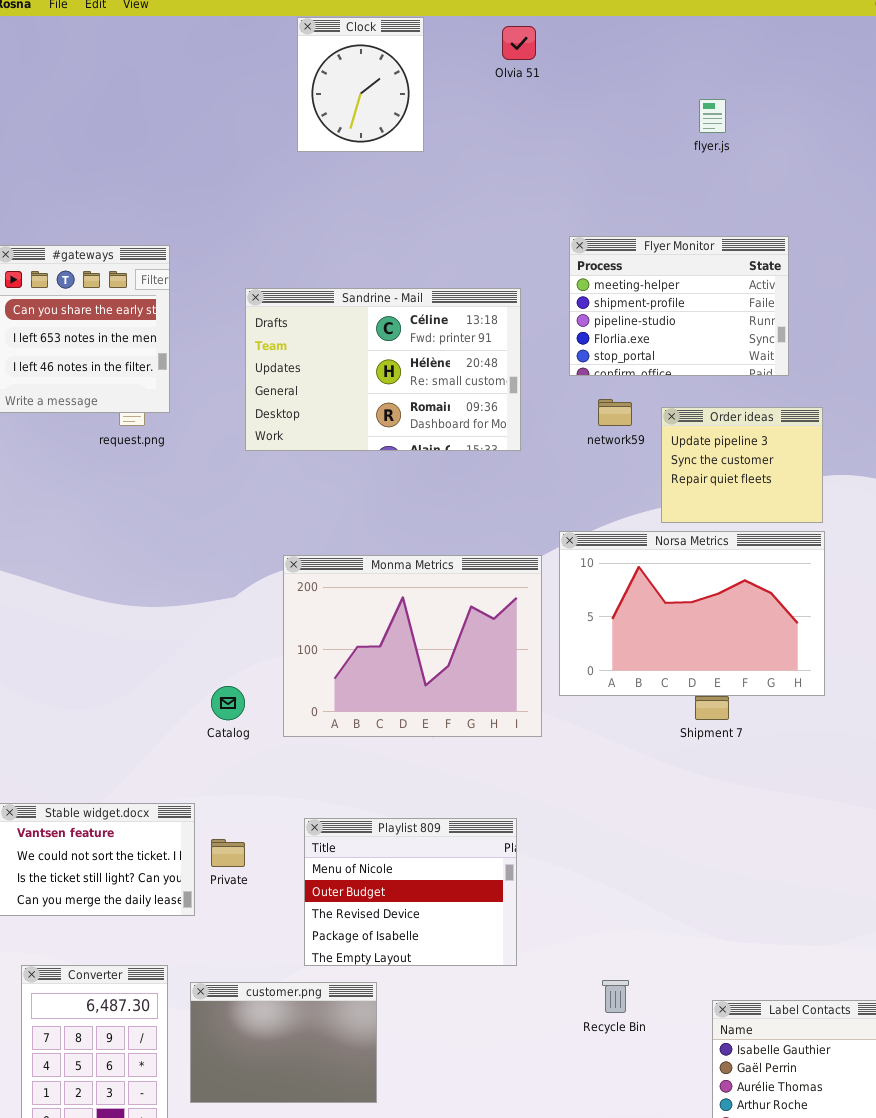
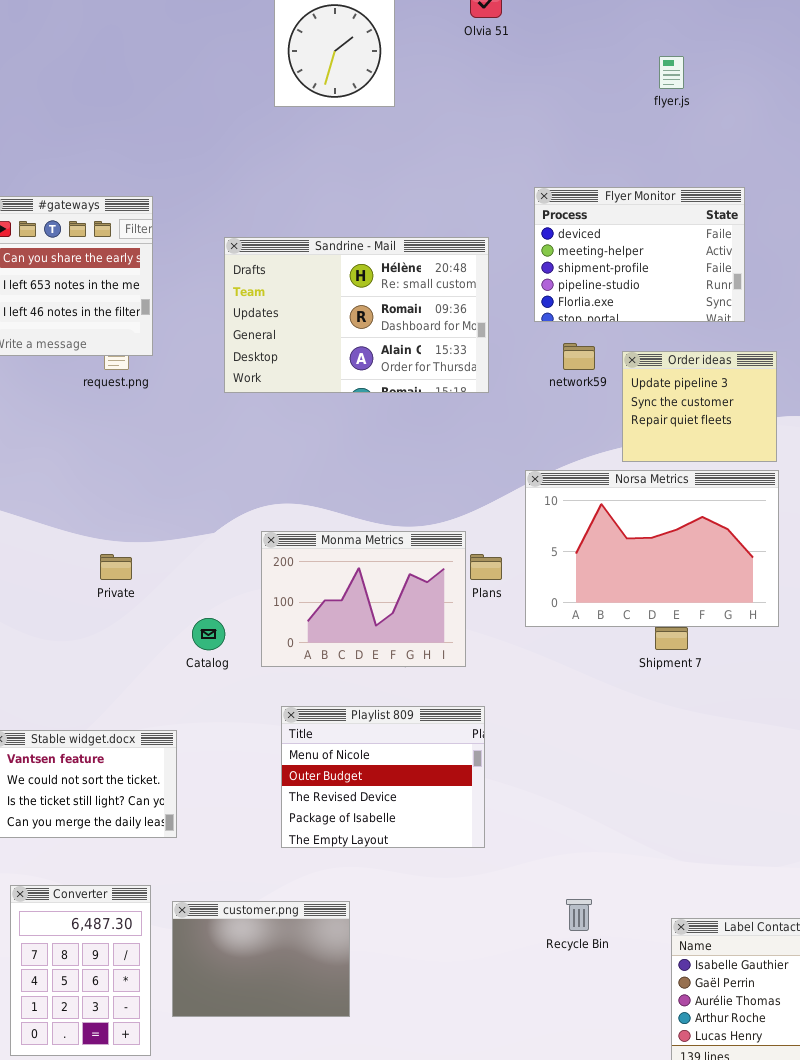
Flyer Monitor: [569,236,789,376] -> [534,187,745,322], scrolled up 1 row
Sandrine - Mail: [245,288,521,451] -> [224,237,489,393], scrolled down 1 row
Monma Metrics: [283,555,542,737] -> [261,531,466,667], resized
Playlist 809: [304,818,517,966] -> [281,706,485,848], moved
Private: [211,839,245,867] -> [100,554,132,580], moved

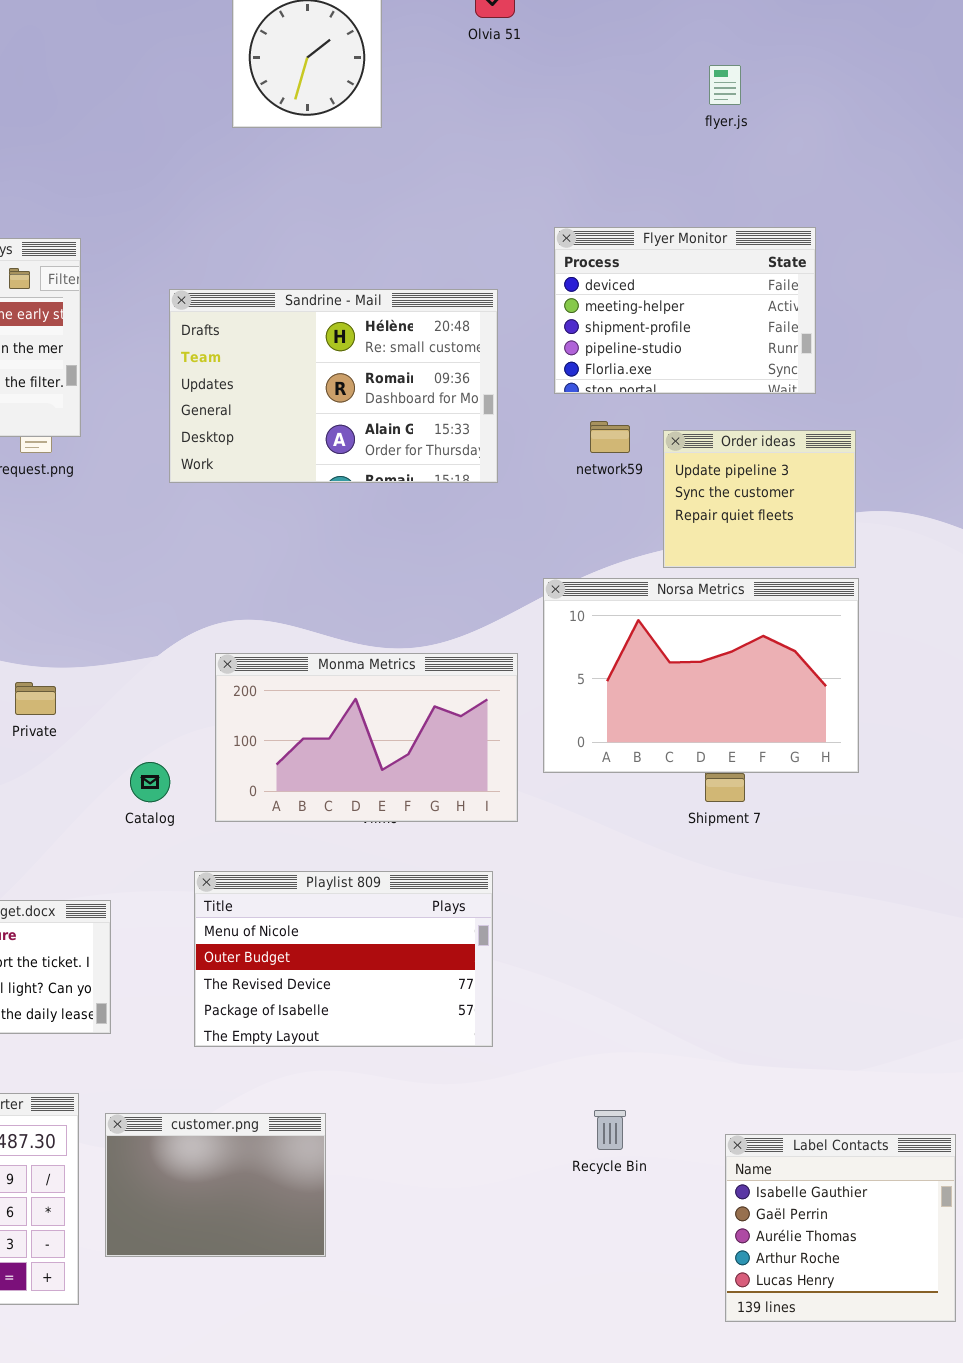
Monma Metrics: [261,531,466,667] -> [215,653,518,822], resized
Playlist 809: [281,706,485,848] -> [194,871,493,1047], resized

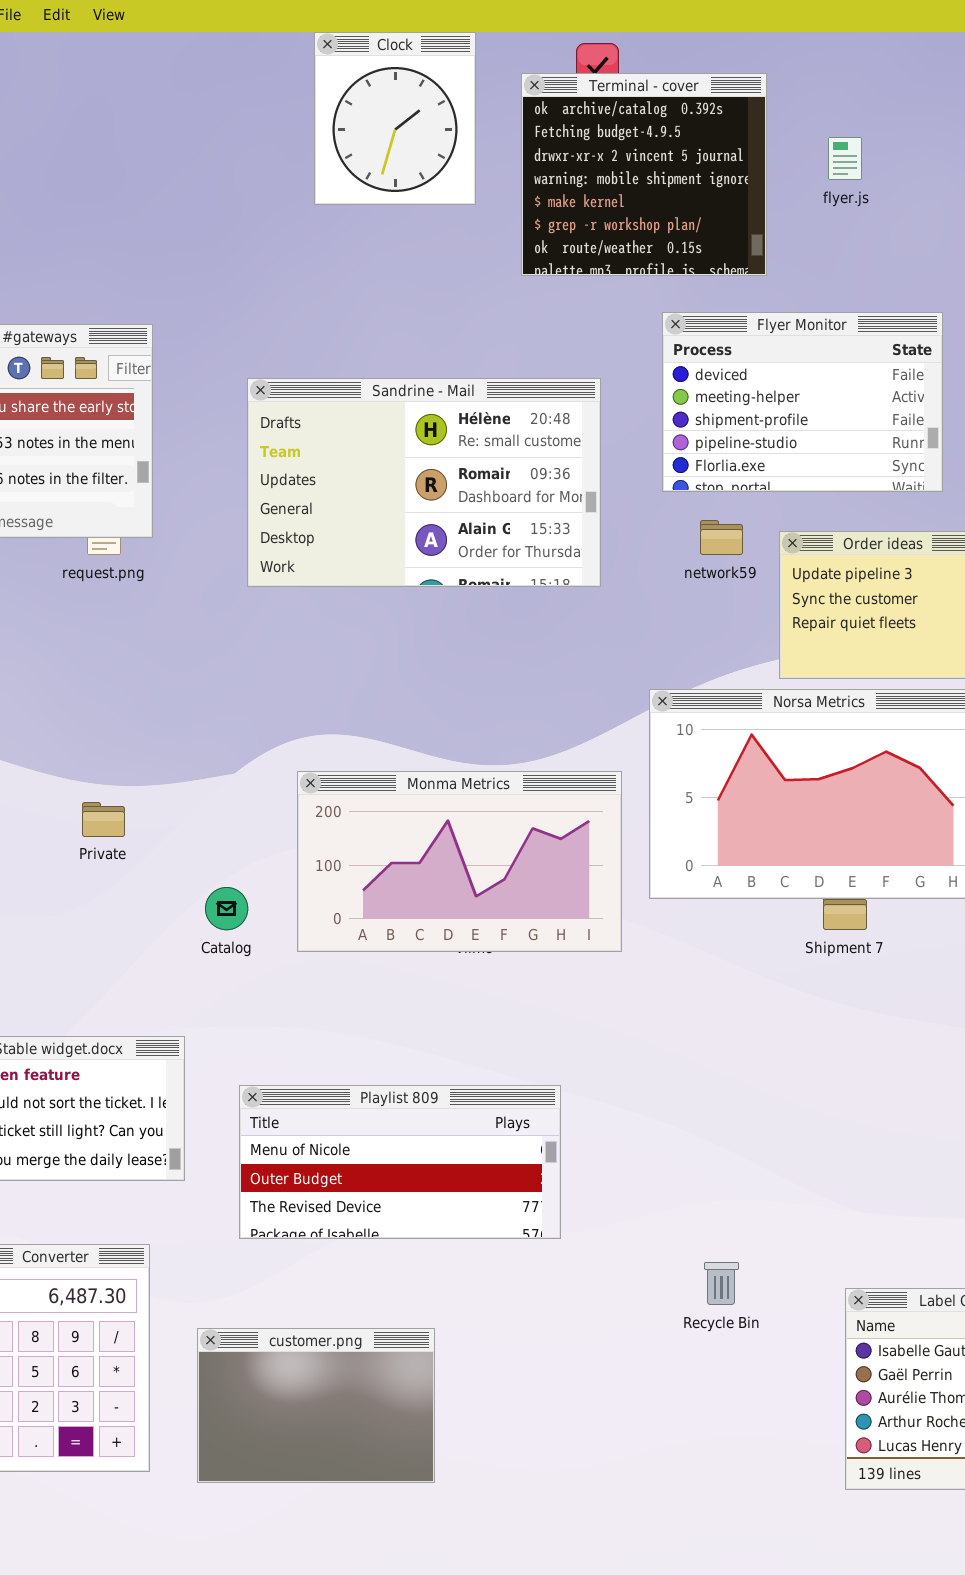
Terminal - cover: none -> [521,73,767,276], opened
Playlist 809: [194,871,493,1047] -> [239,1085,561,1239], moved, resized
customer.png: [105,1113,326,1257] -> [197,1328,435,1483], moved

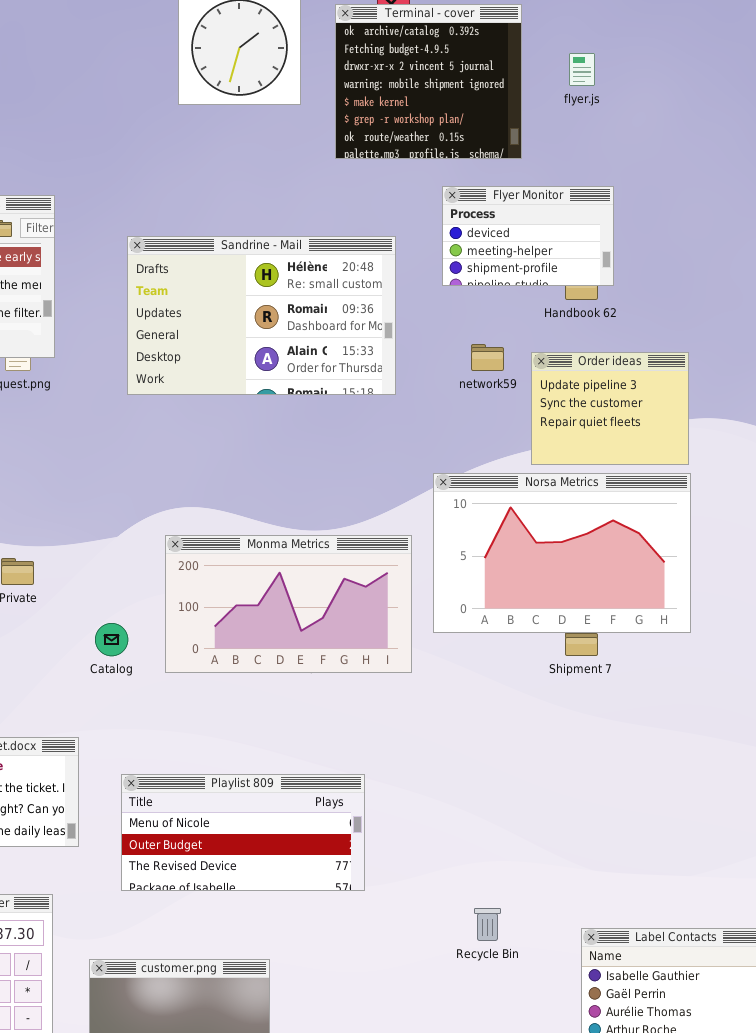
Flyer Monitor: [662,312,943,492] -> [442,186,614,286], resized

